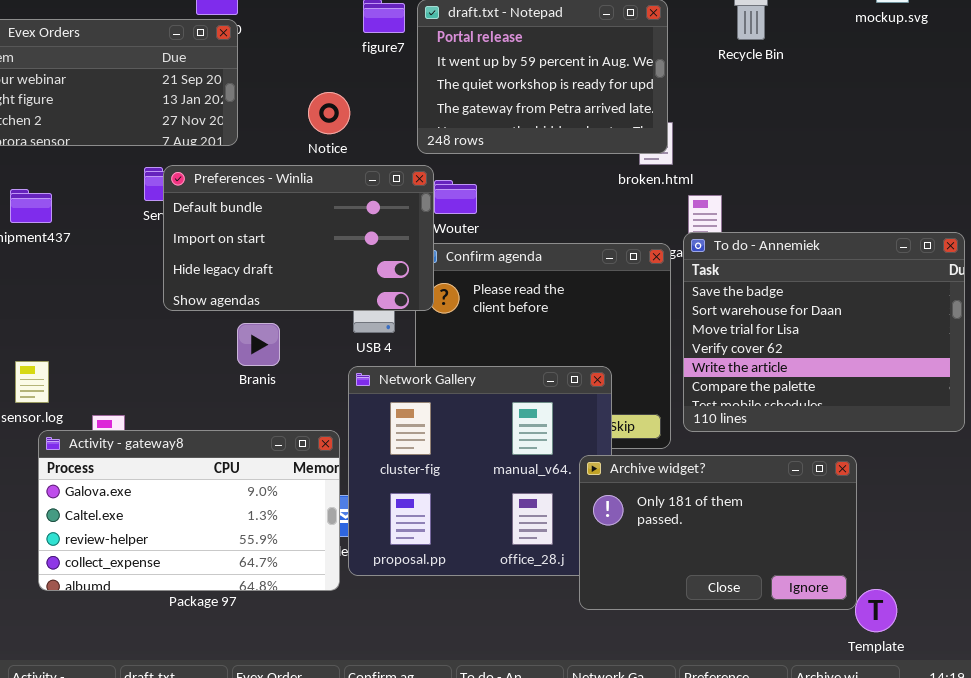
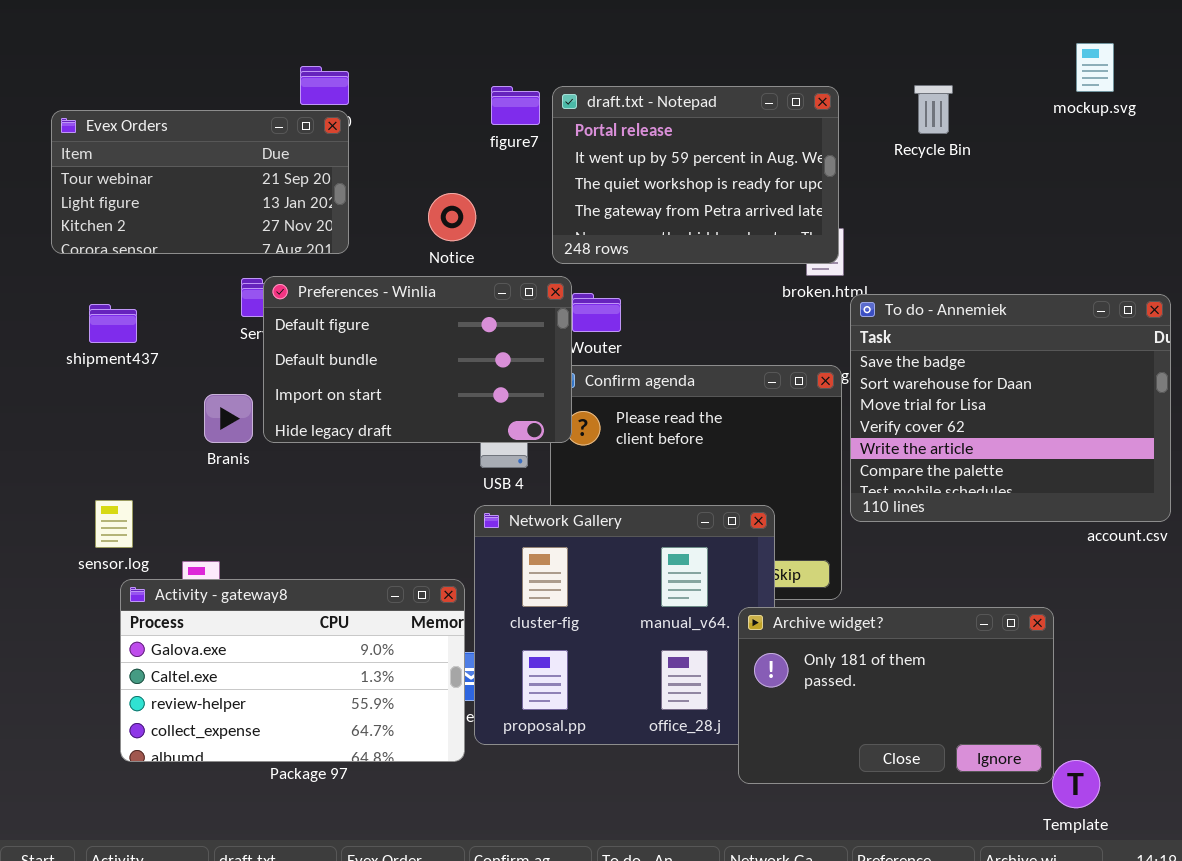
Preferences - Winlia: [163,165,434,311] -> [263,276,572,443], scrolled up 1 row
To do - Annemiek: [683,232,965,432] -> [850,294,1171,522], moved
Branis: [237,323,280,366] -> [204,394,253,443], moved

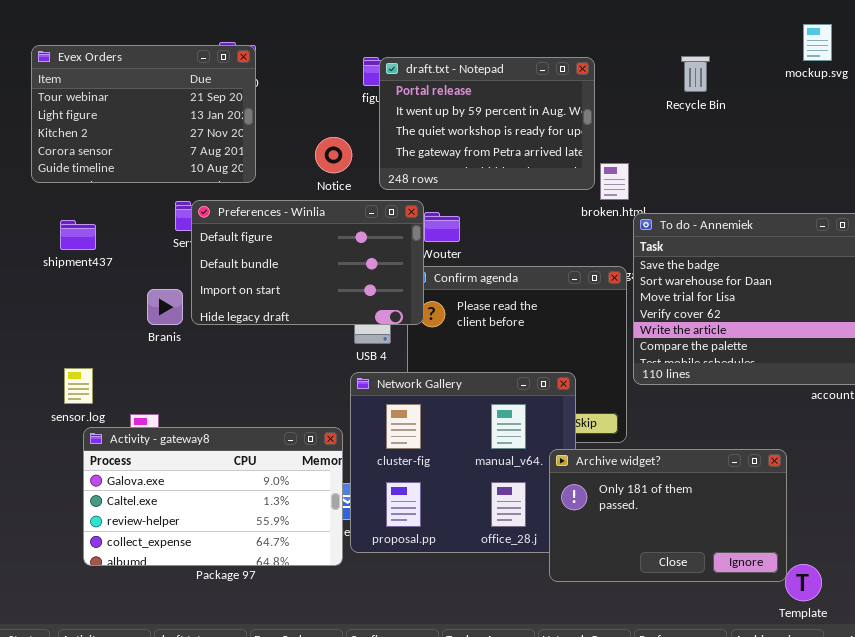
draft.txt - Notepad: [552,86,839,264] -> [379,57,595,190], moved
Evex Orders: [51,110,349,254] -> [31,45,256,183], resized

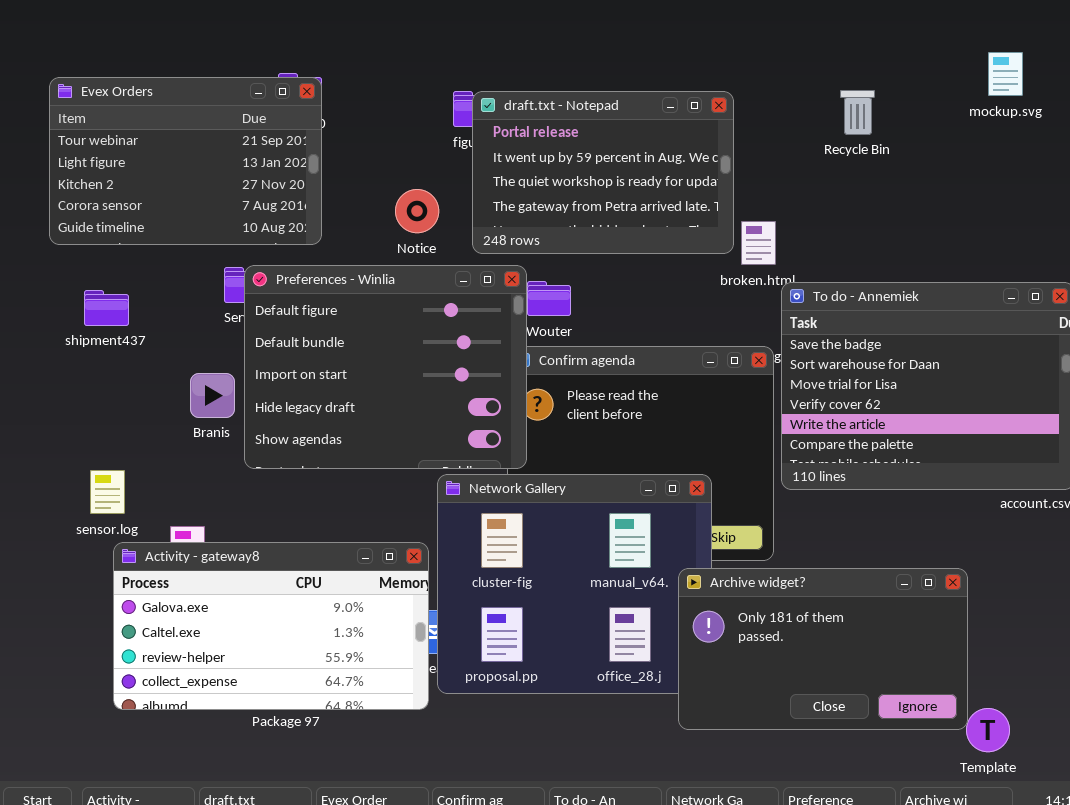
Preferences - Winlia: [191,200,424,325] -> [244,265,527,469], resized

